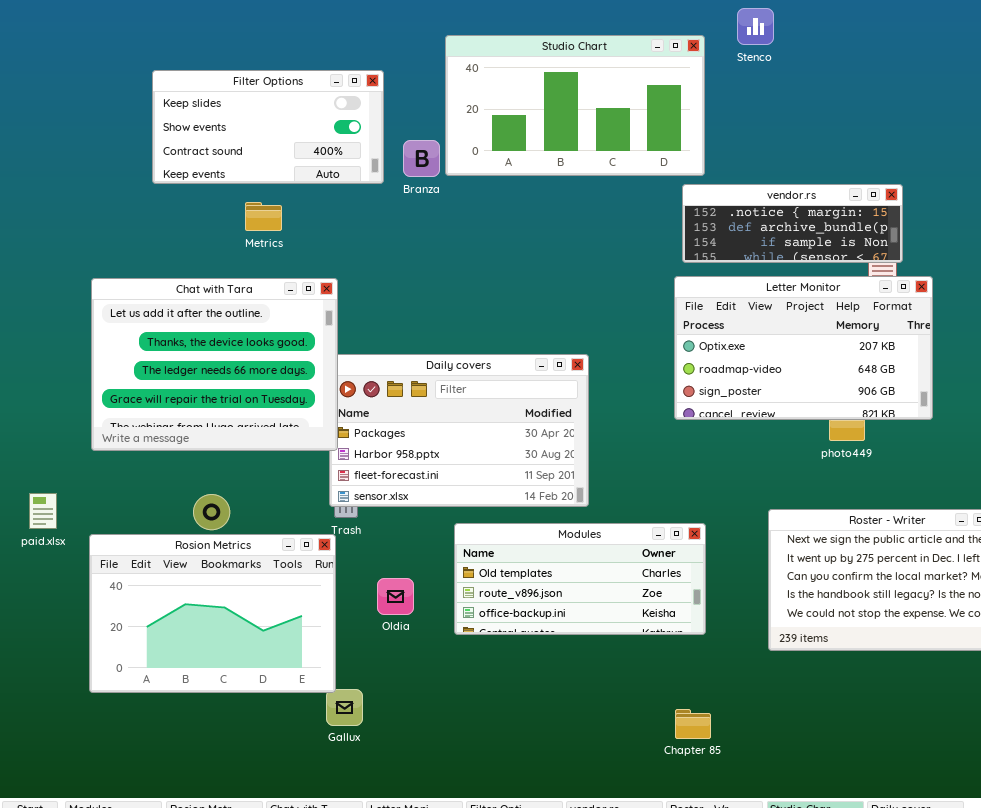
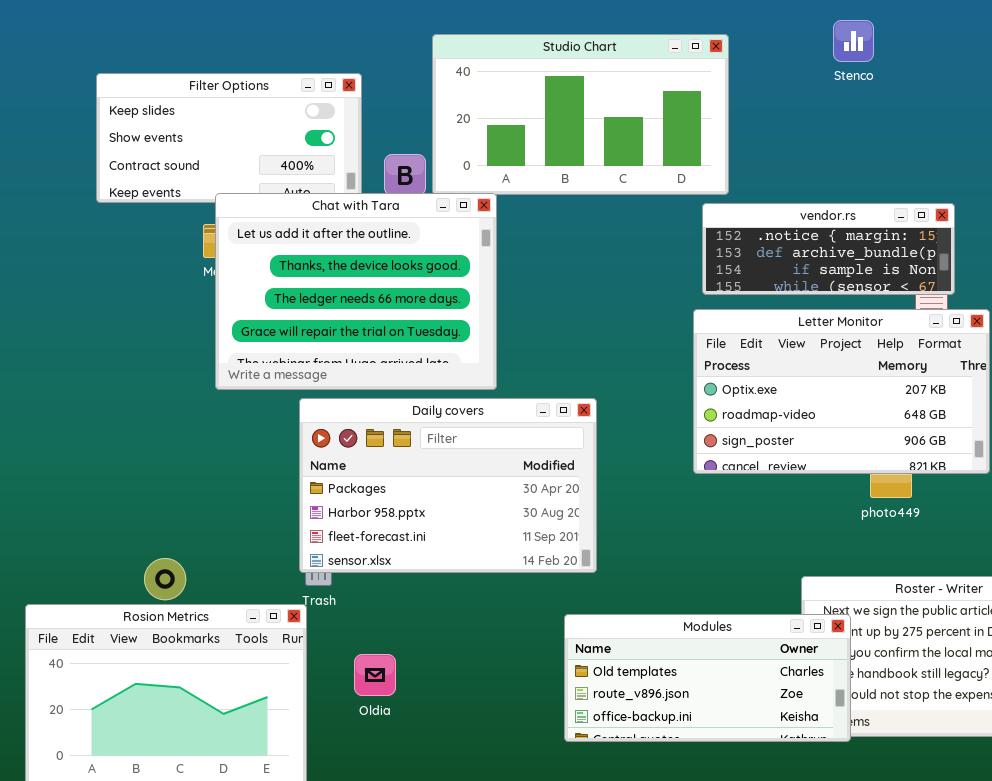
Stenco: [737,8,774,45] -> [833,20,874,62], moved
Chat with Tara: [91,278,338,451] -> [215,193,497,390], moved
Modules: [454,523,706,635] -> [564,614,851,742], moved

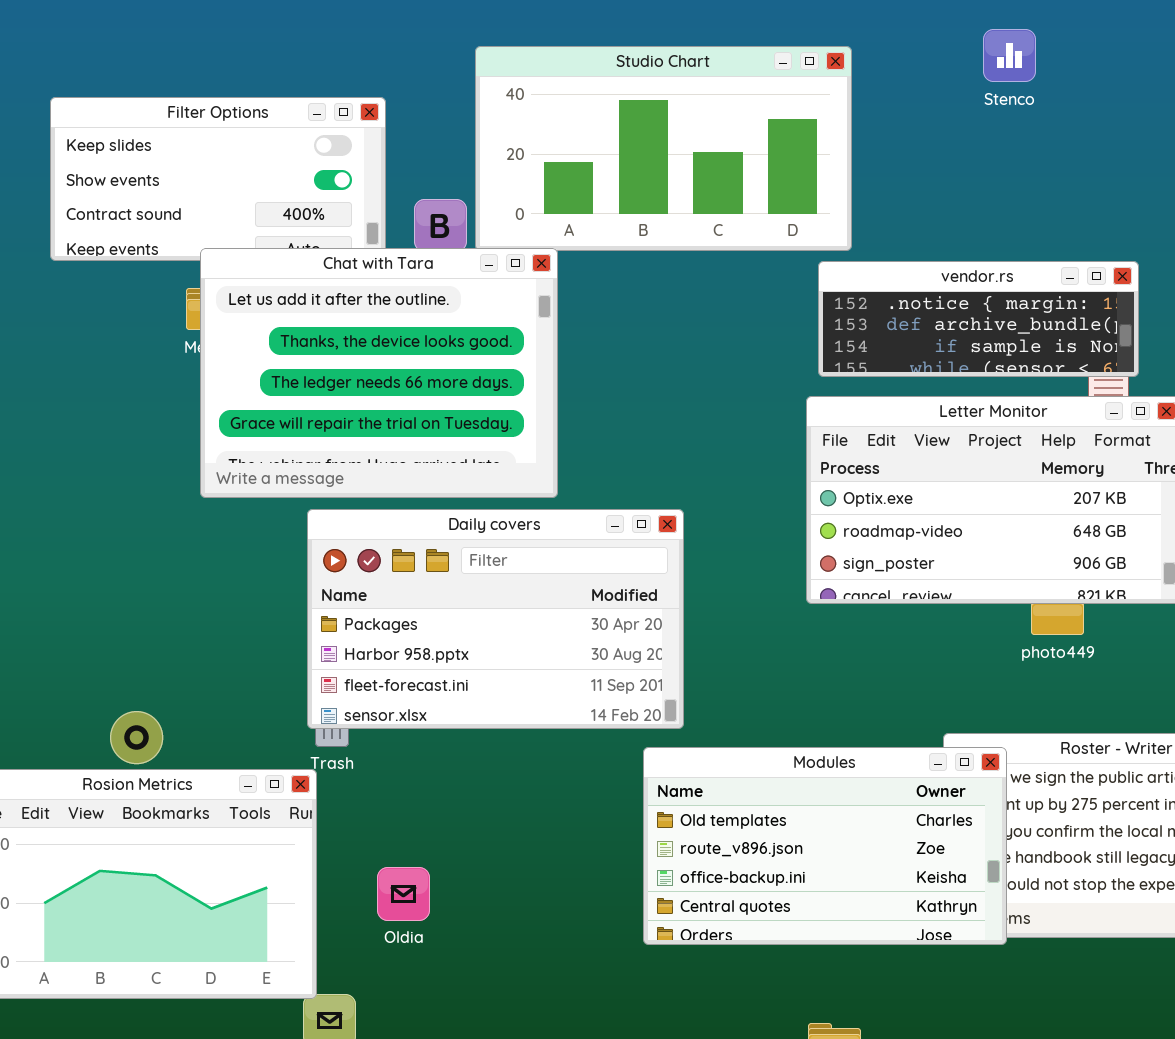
Modules: [564,614,851,742] -> [643,747,1007,945], resized
Oldia: [354,654,396,696] -> [377,867,430,921], moved

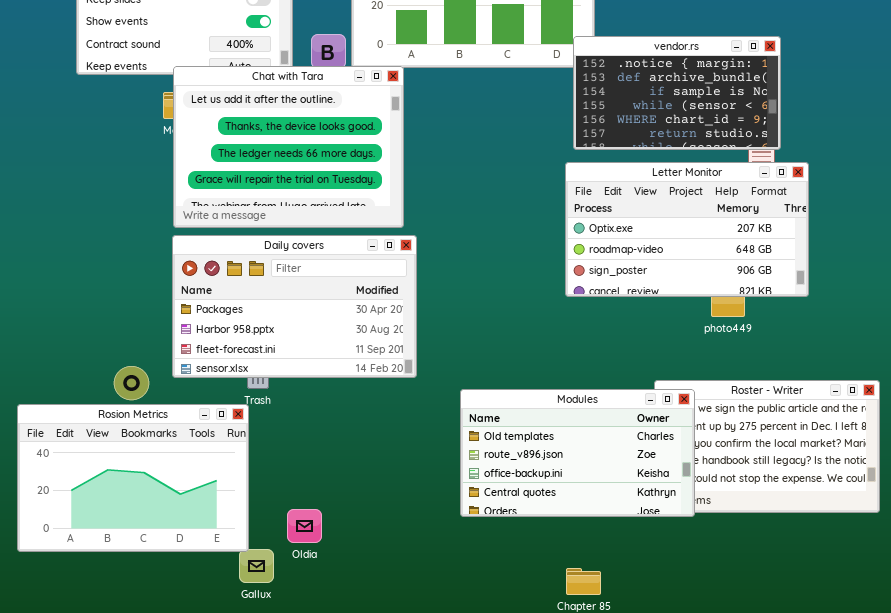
vendor.rs: [818,261,1139,377] -> [573,36,781,150], resized
Daily covers: [307,509,684,729] -> [172,235,417,378], moved
Oldia: [377,867,430,921] -> [287,509,322,543], moved

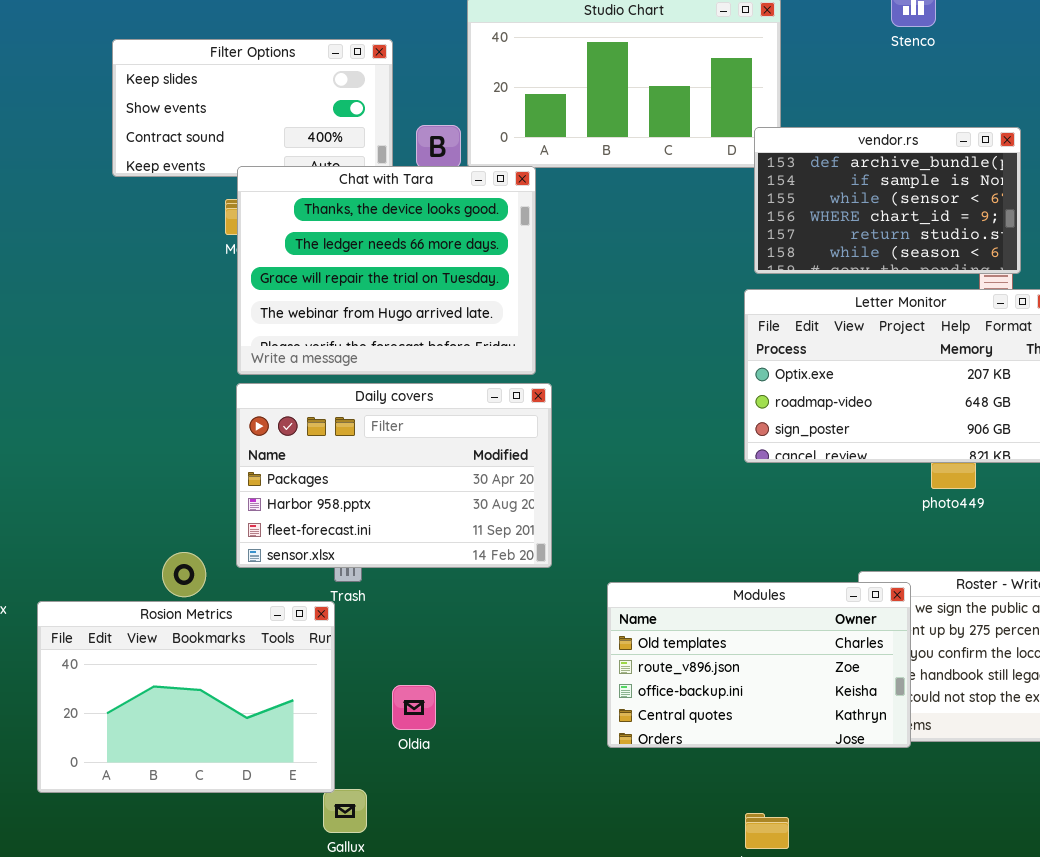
vendor.rs: [573,36,781,150] -> [754,127,1021,274], scrolled down 1 row
Chat with Tara: [173,66,404,228] -> [237,166,536,375], scrolled down 1 row
Oldia: [287,509,322,543] -> [392,685,436,730], moved

